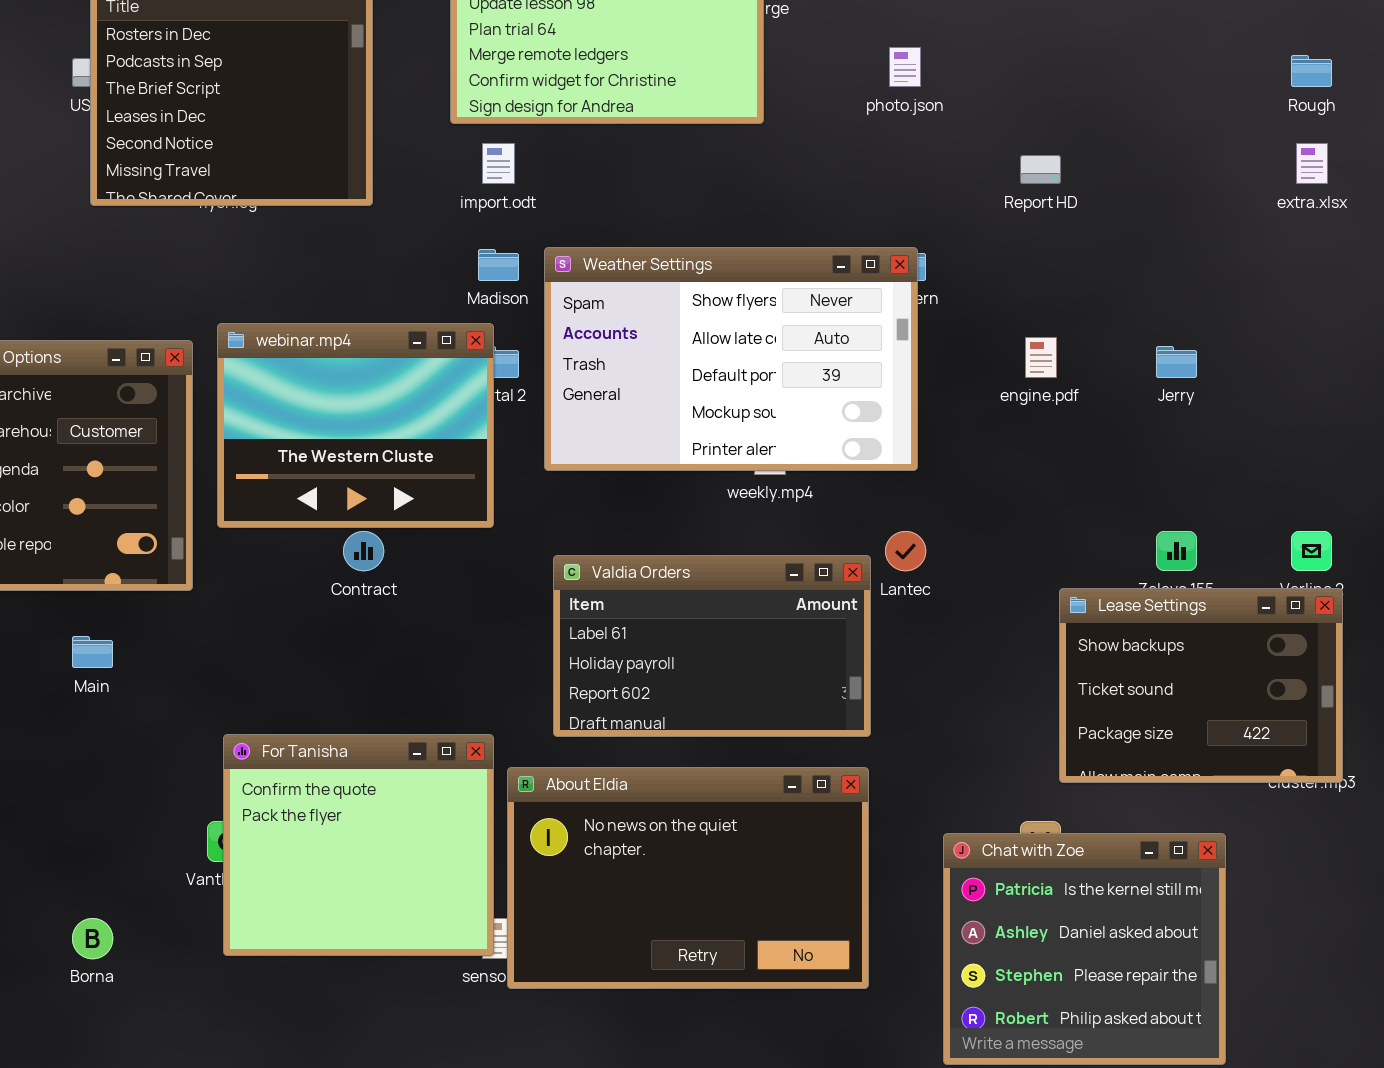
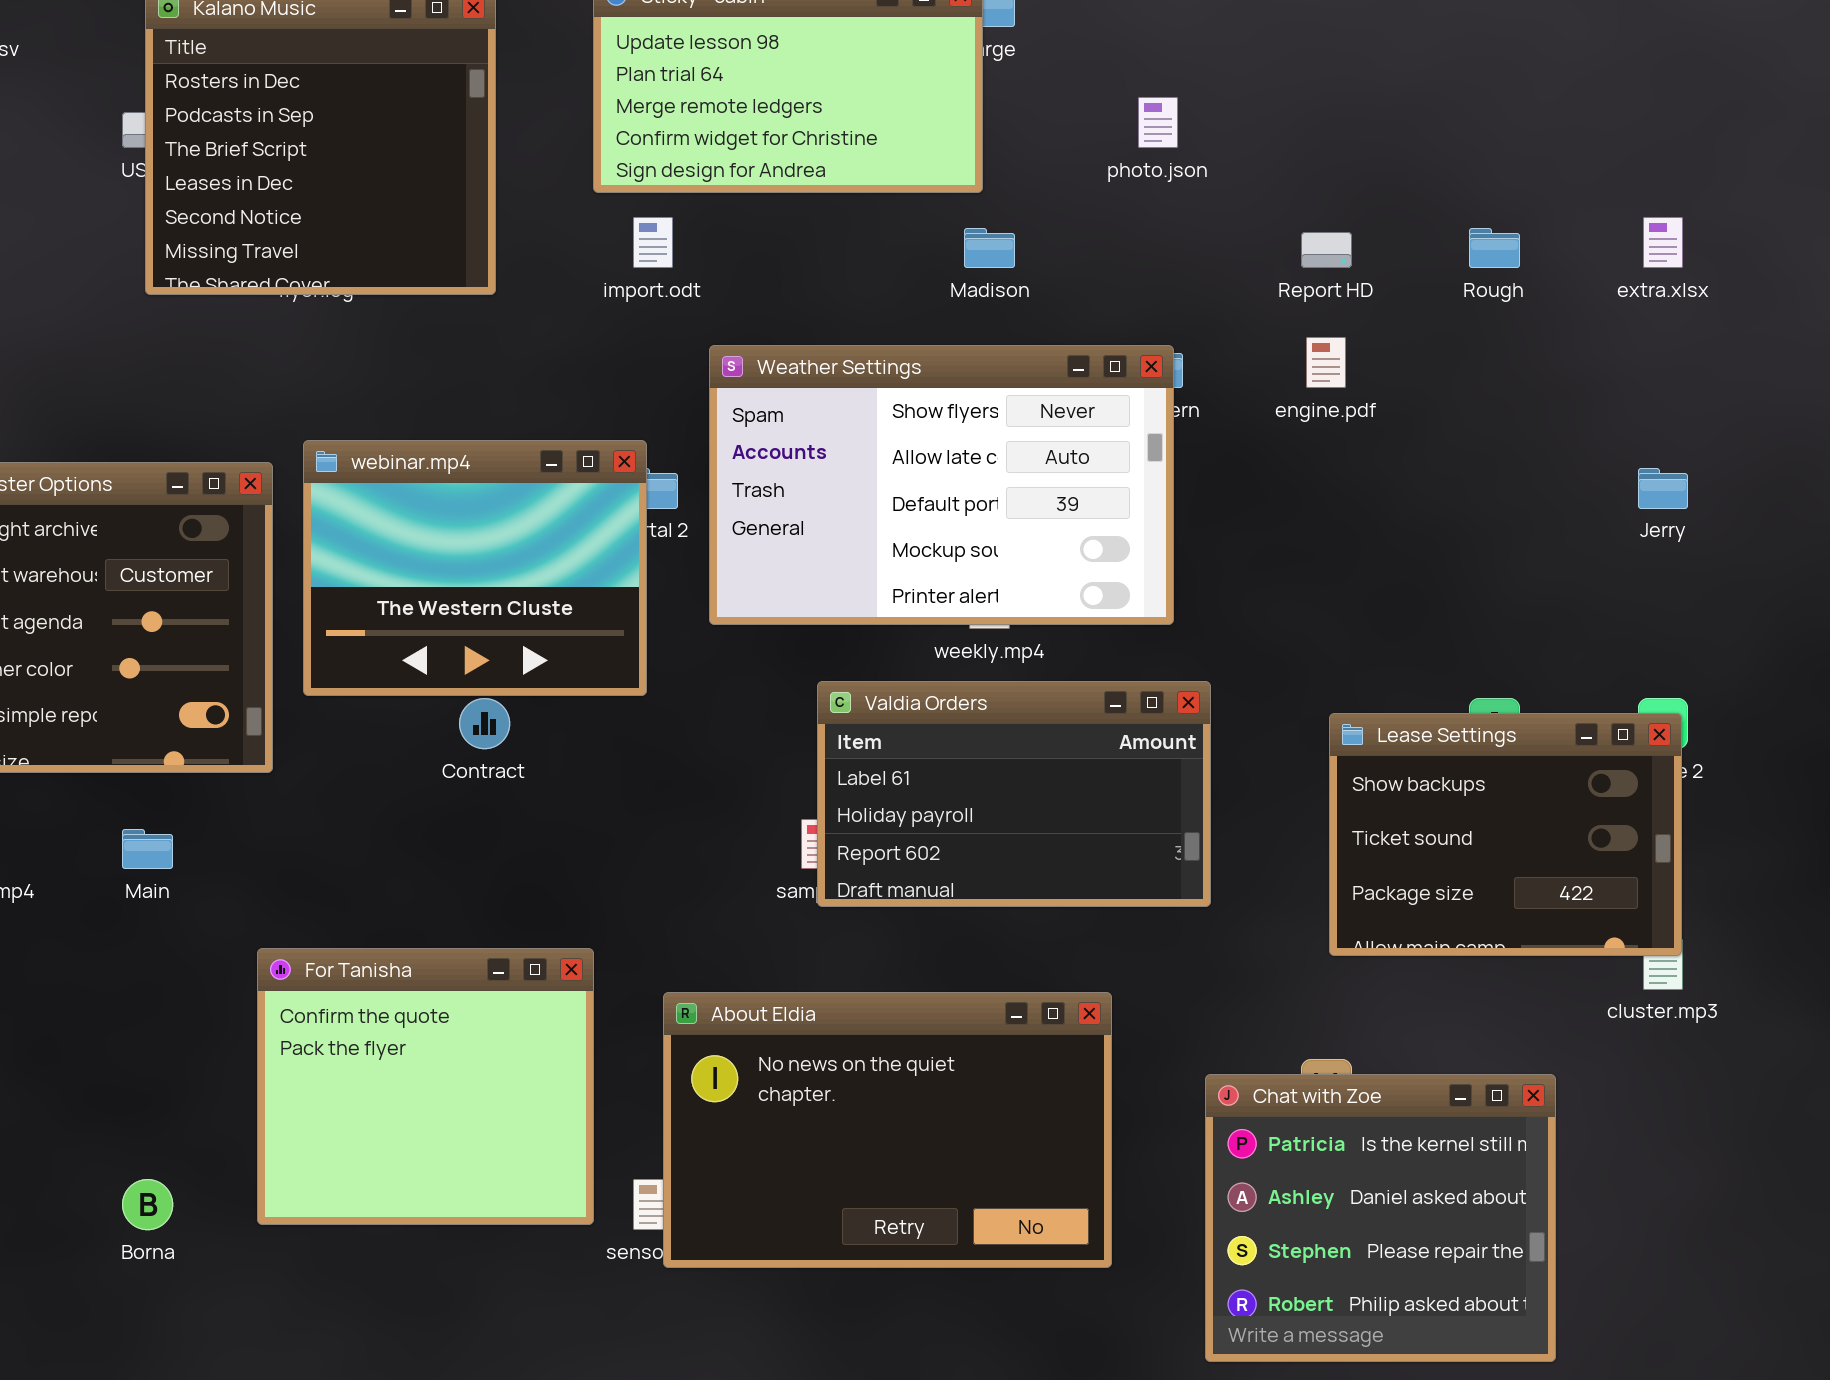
Rough: [1291,55,1332,87] -> [1469,228,1520,268], moved
Madison: [478,249,519,281] -> [964,228,1015,268], moved
engine.pdf: [1025,337,1057,378] -> [1306,337,1346,388], moved
Jerry: [1156,346,1197,378] -> [1638,468,1688,509], moved
Valdia Orders: [553,555,871,737] -> [817,681,1211,907], moved
Lease Settings: [1059,588,1343,783] -> [1329,713,1682,956], moved
For Tanisha: [223,734,494,956] -> [257,948,594,1225], moved

